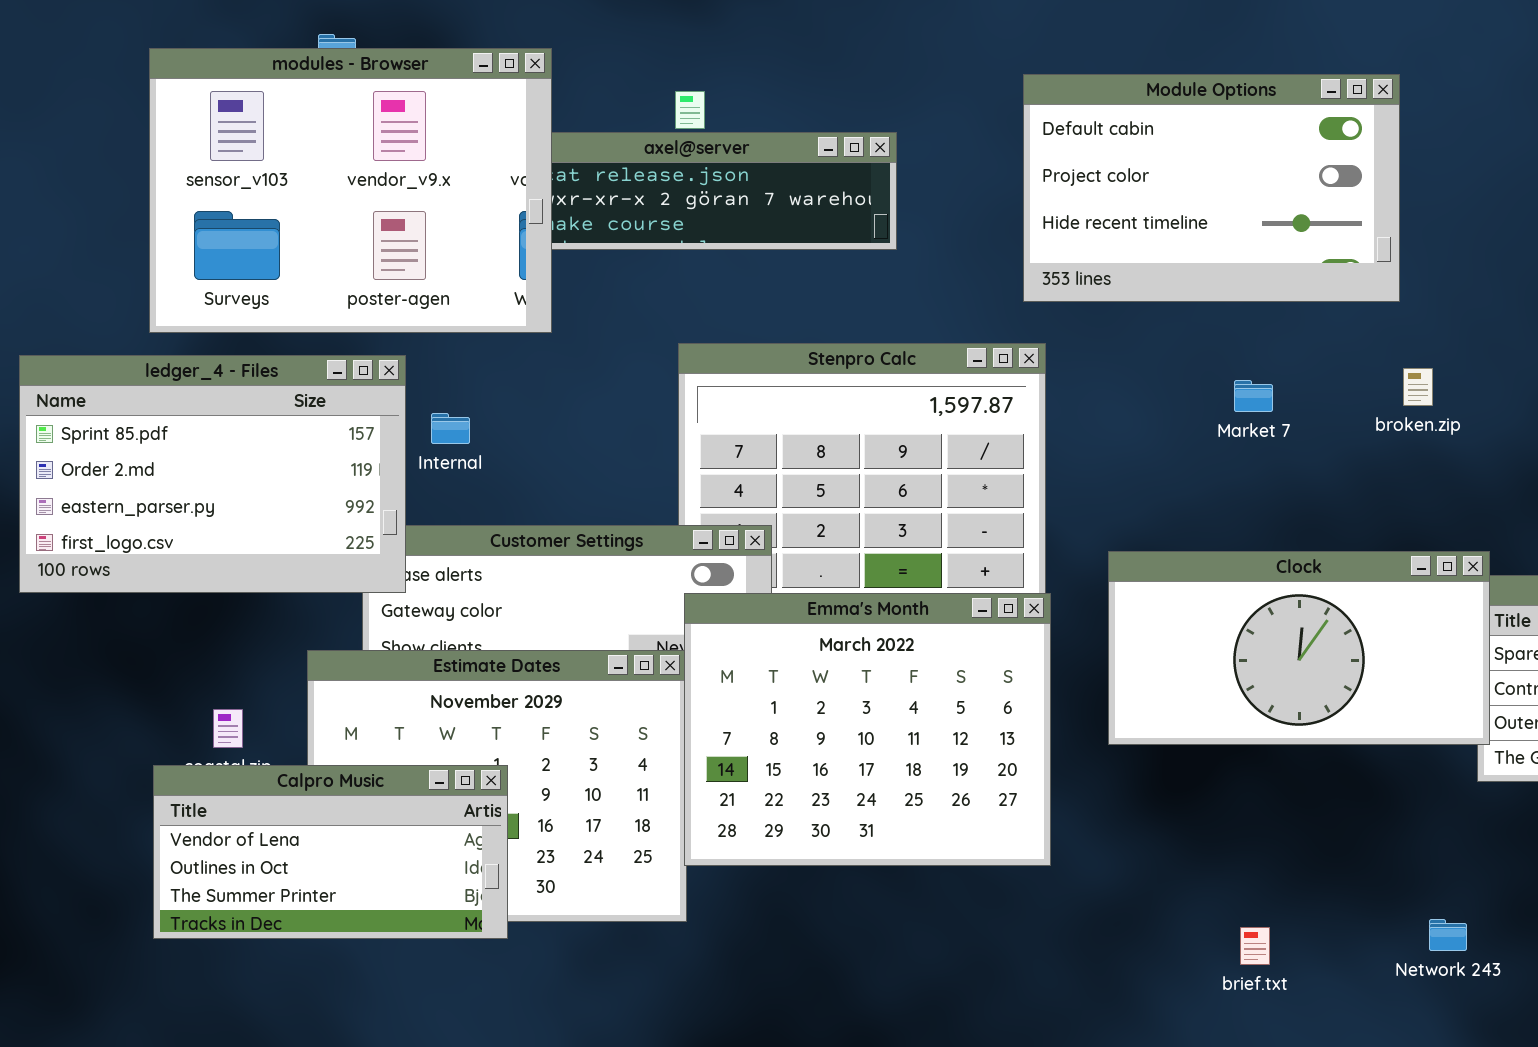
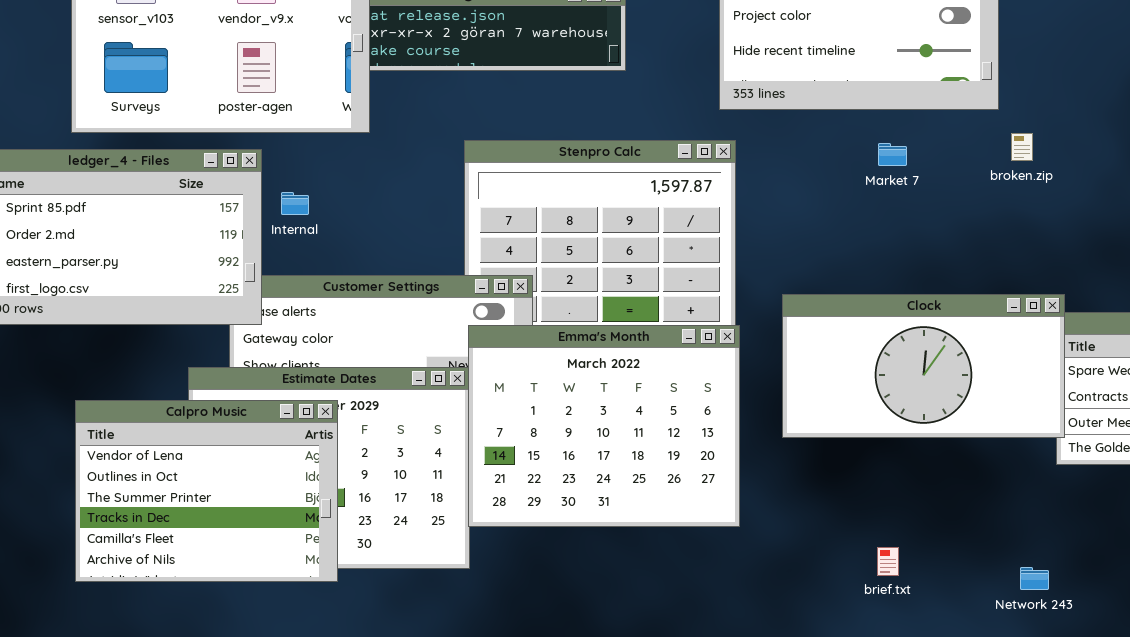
broken.zip: [1403,368,1433,406] -> [1011,133,1033,161], moved
Market 7: [1234,380,1273,412] -> [878,143,907,166], moved
Calpro Music: [153,765,508,939] -> [75,400,338,582], resized
brief.txt: [1240,927,1270,965] -> [877,547,899,576], moved

